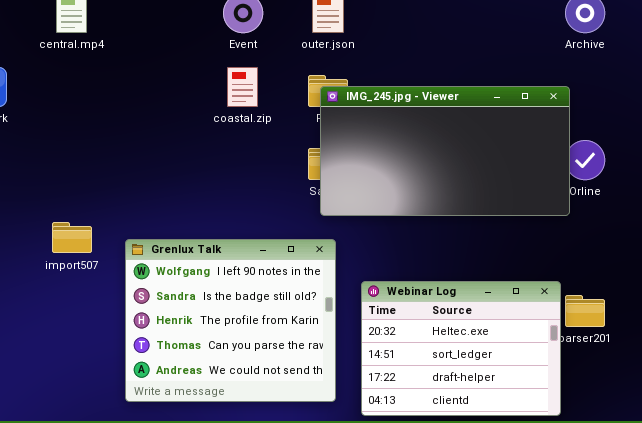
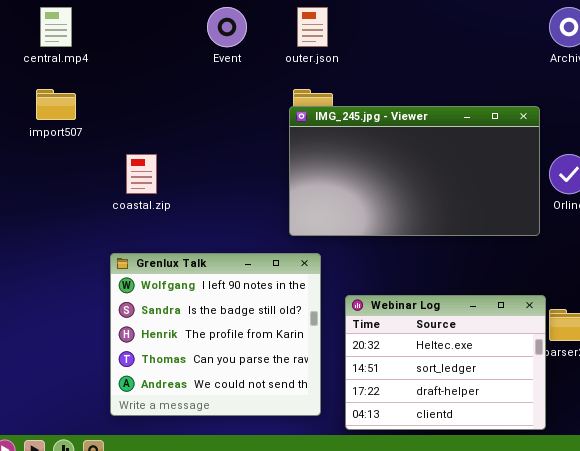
coastal.zip: [227,67,258,107] -> [126,154,157,194], moved
IMG_245.jpg - Viewer: [320,86,570,216] -> [289,106,540,236], moved
import507: [52,222,92,253] -> [36,89,76,120], moved

